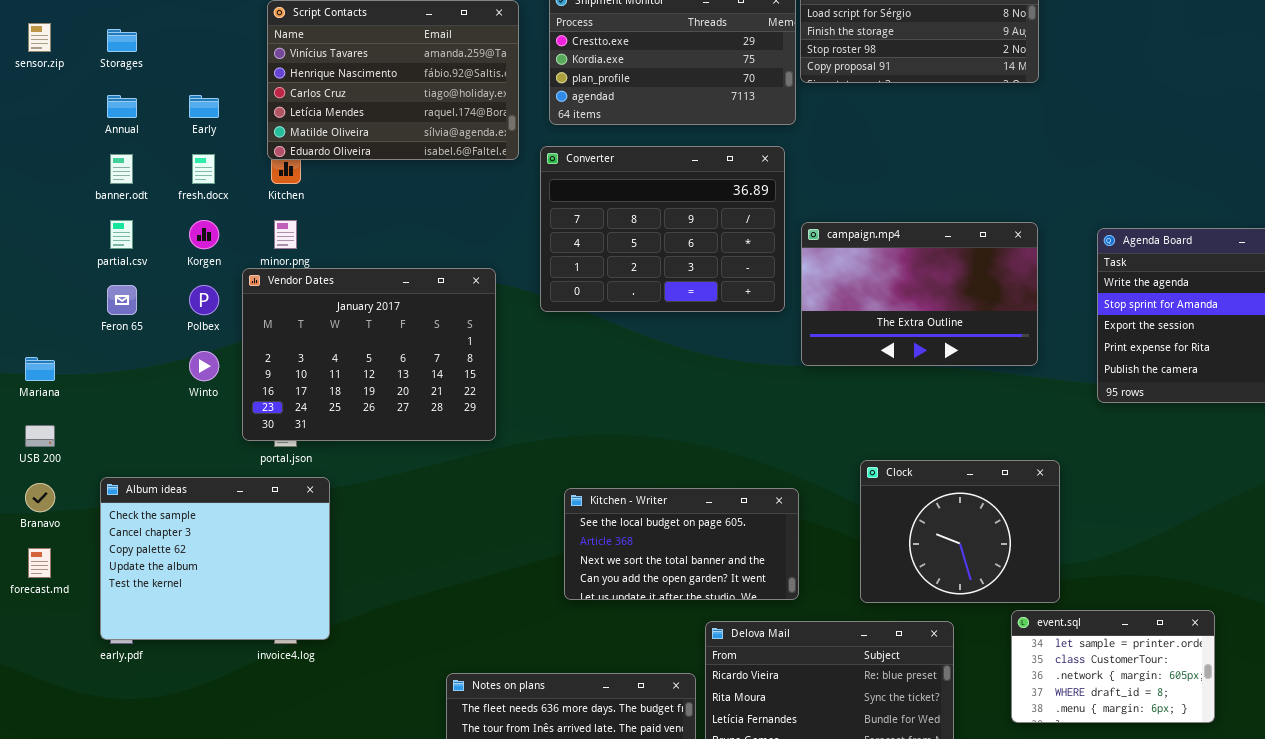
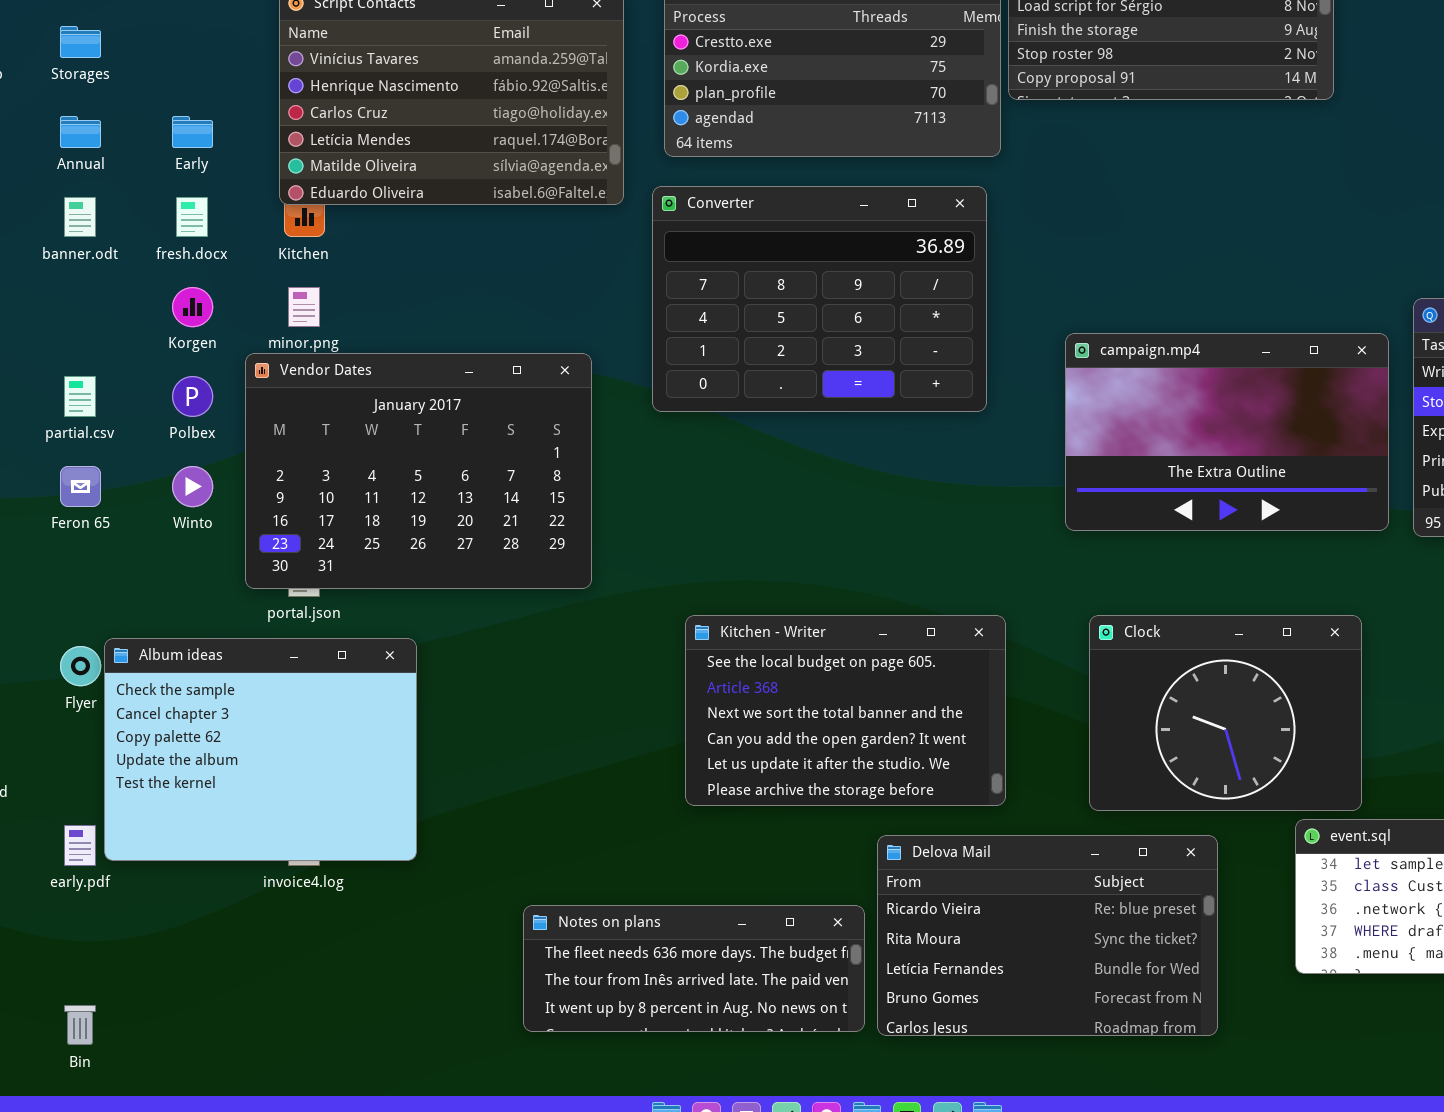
partial.csv: [110,220,133,249] -> [64,376,96,417], moved
campaign.mp4: [801,222,1038,366] -> [1065,333,1389,531], moved
Feron 65: [107,285,137,315] -> [60,466,101,507], moved
Album ideas: [100,477,330,640] -> [104,638,417,861], moved
Kitchen - Writer: [564,488,799,600] -> [685,615,1006,806], resized

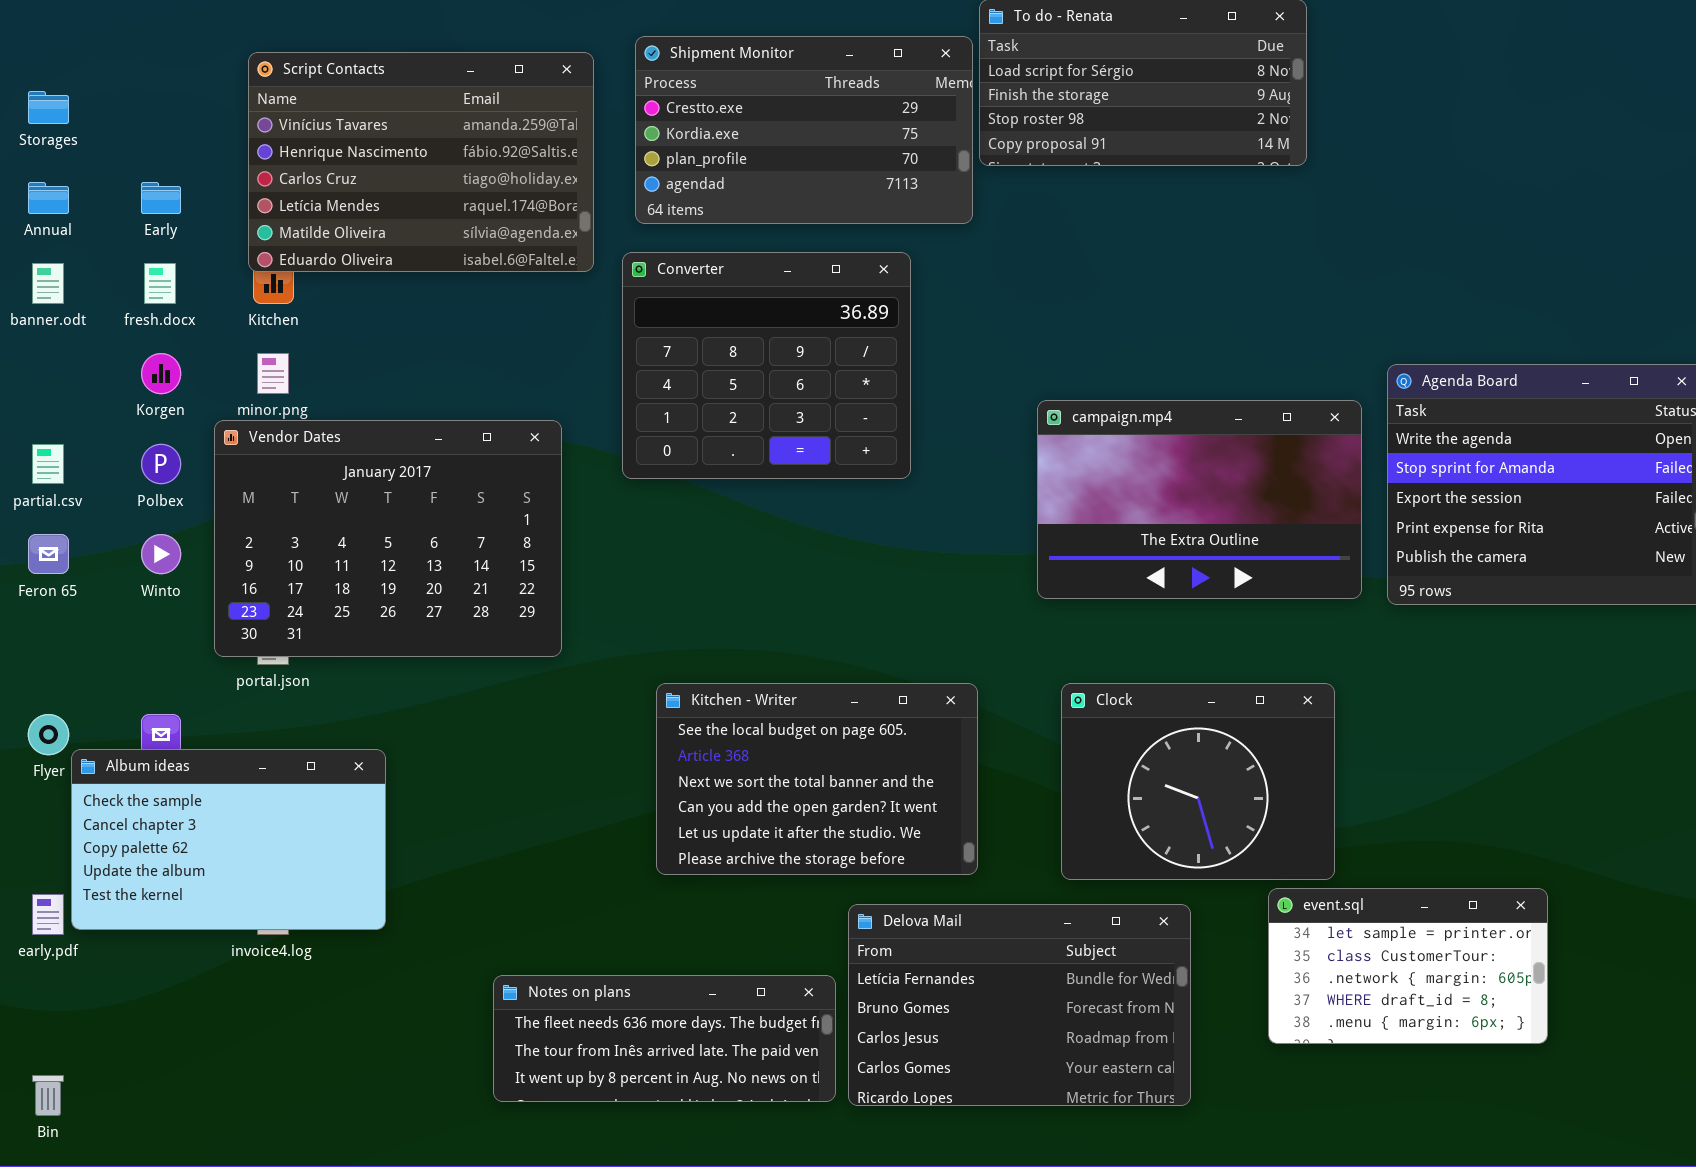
Converter: [652,186,987,412] -> [622,252,911,479], resized
Album ideas: [104,638,417,861] -> [71,749,386,930], resized
Delova Mail: [877,835,1218,1036] -> [848,904,1191,1106], scrolled down 2 rows

